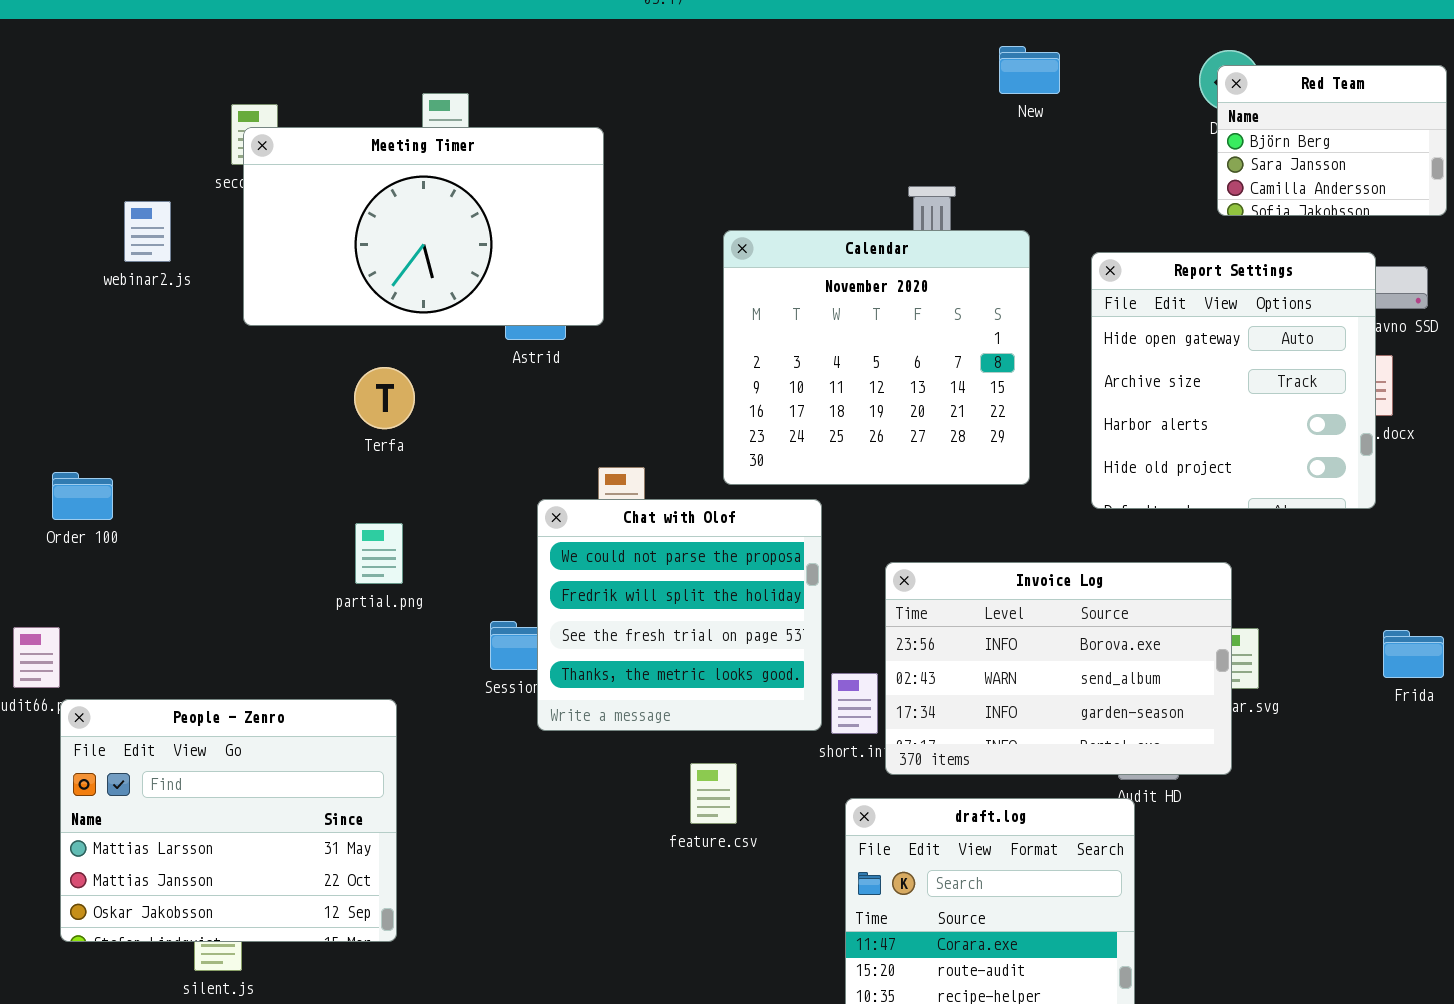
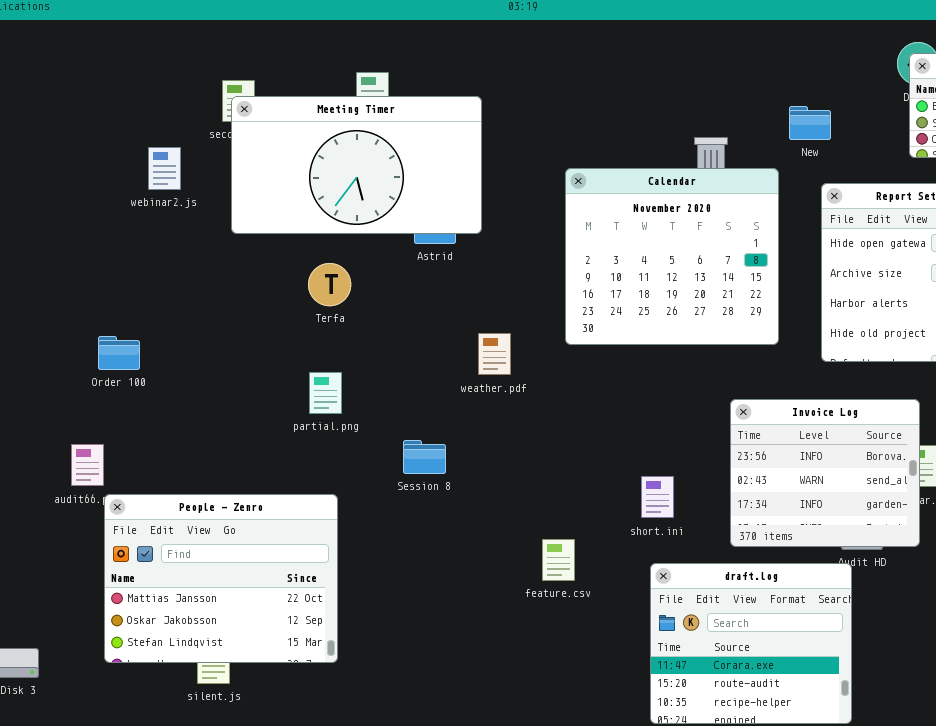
New: [999,46,1060,94] -> [789,106,831,140], moved
Chat with Olof: [537,499,822,731] -> none, closed
Invoice Log: [885,562,1232,775] -> [730,399,920,547], resized
People - Zenro: [60,699,397,942] -> [104,494,338,663], scrolled down 1 row

